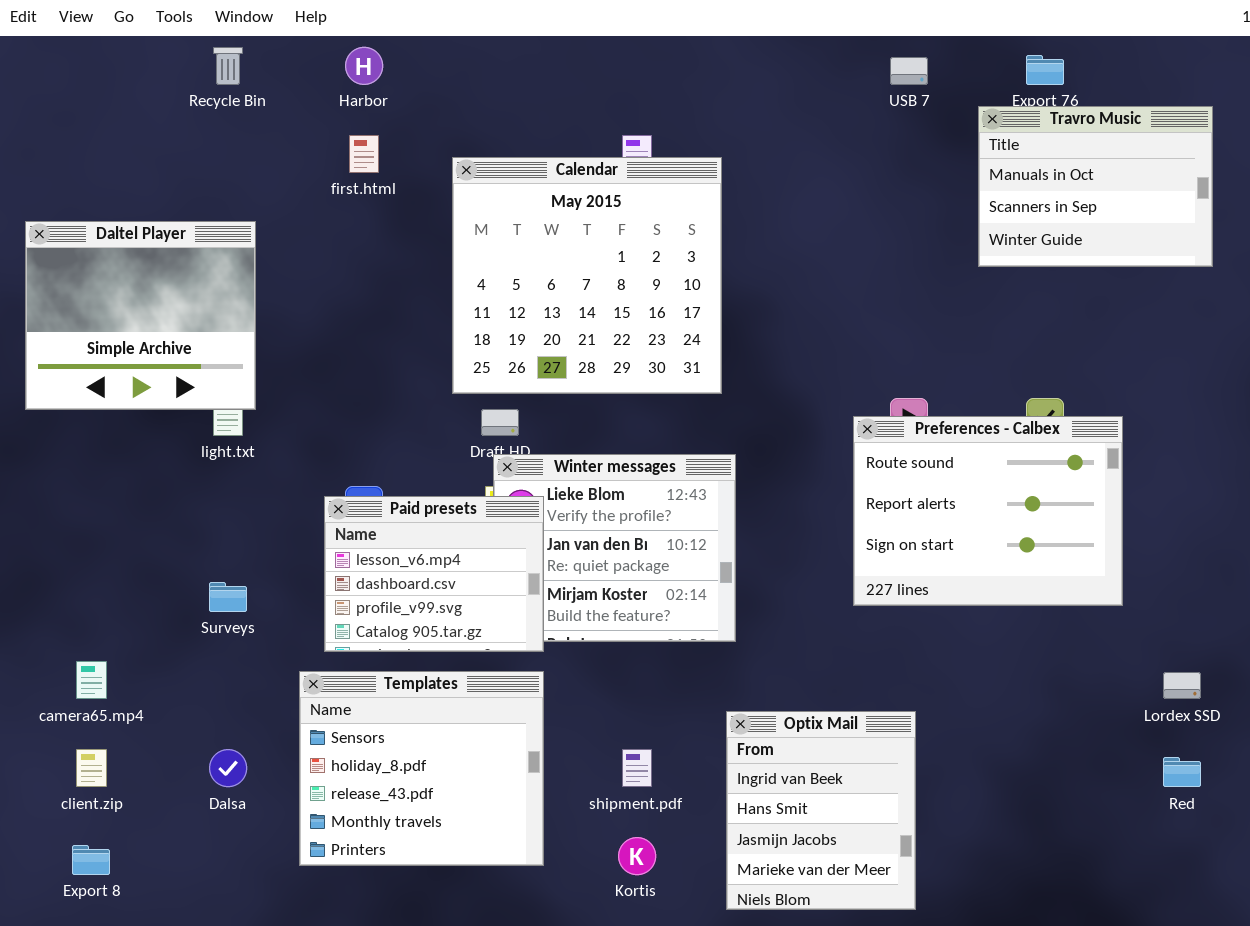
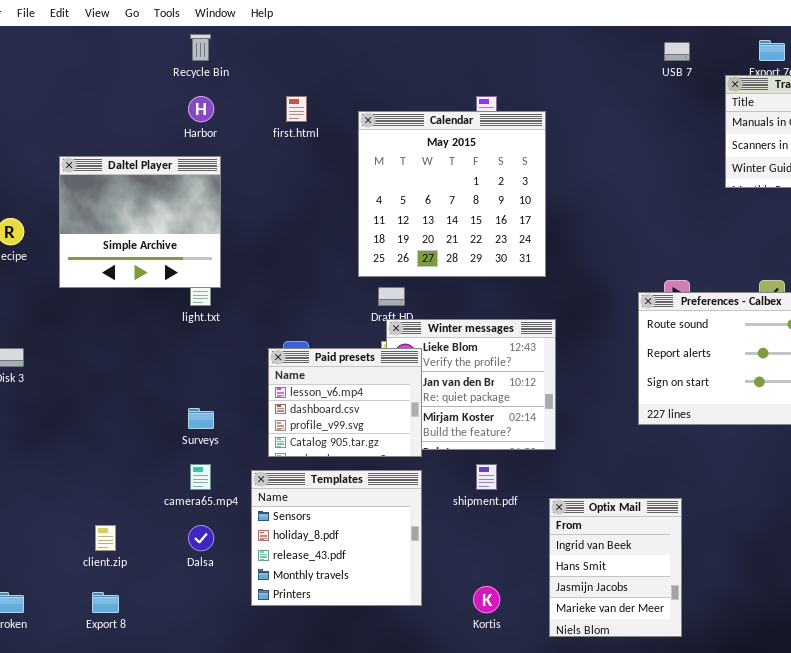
Harbor: [345,47,383,85] -> [188,96,214,122], moved
camera65.mp4: [76,661,107,699] -> [190,464,211,490], moved
shipment.pdf: [622,749,652,787] -> [476,464,497,490], moved

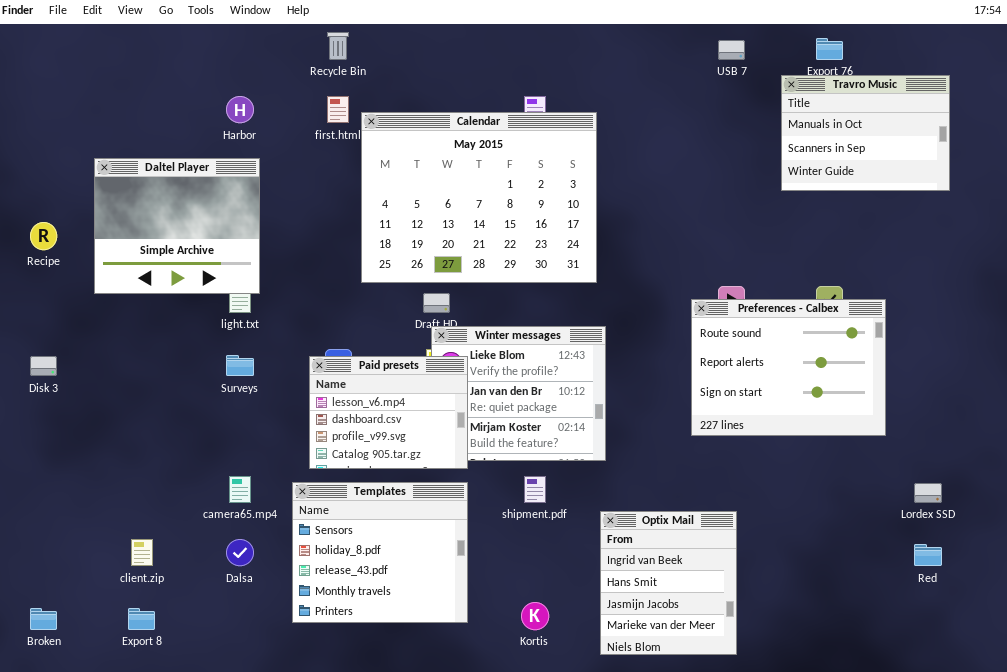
Recycle Bin: [190,34,211,61] -> [327,32,349,60], moved
Calendar: [358,111,546,277] -> [361,112,597,283], resized
Surveys: [188,408,214,429] -> [226,355,254,376], moved

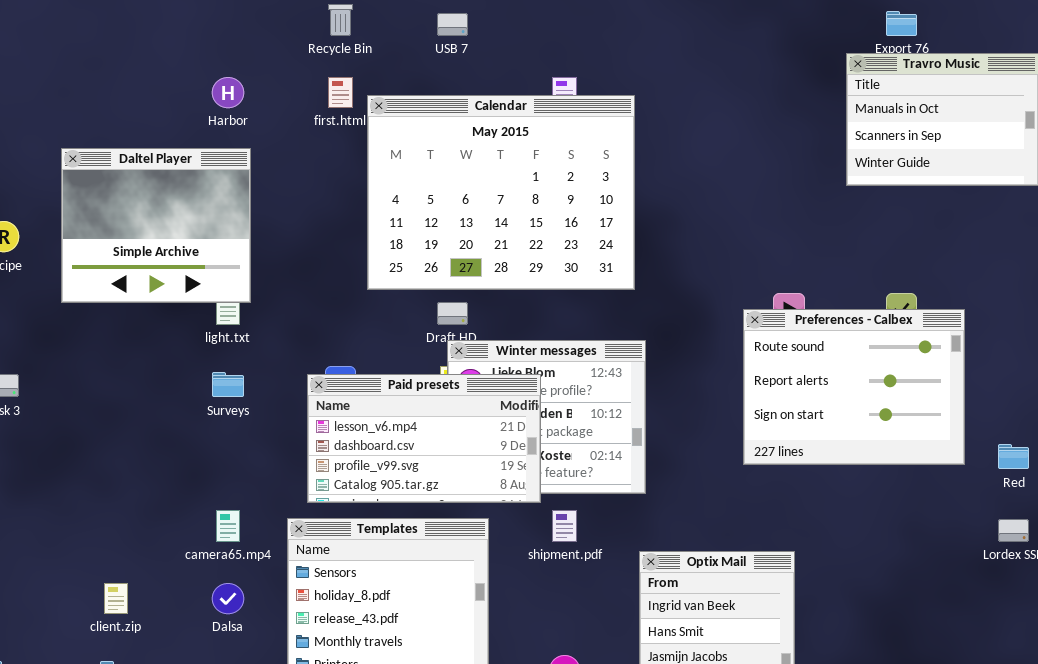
USB 7: [718,40,745,60] -> [437,13,468,36], moved
Paid presets: [309,356,468,469] -> [307,374,541,503], resized
Red: [914,544,942,566] -> [998,444,1029,469], moved

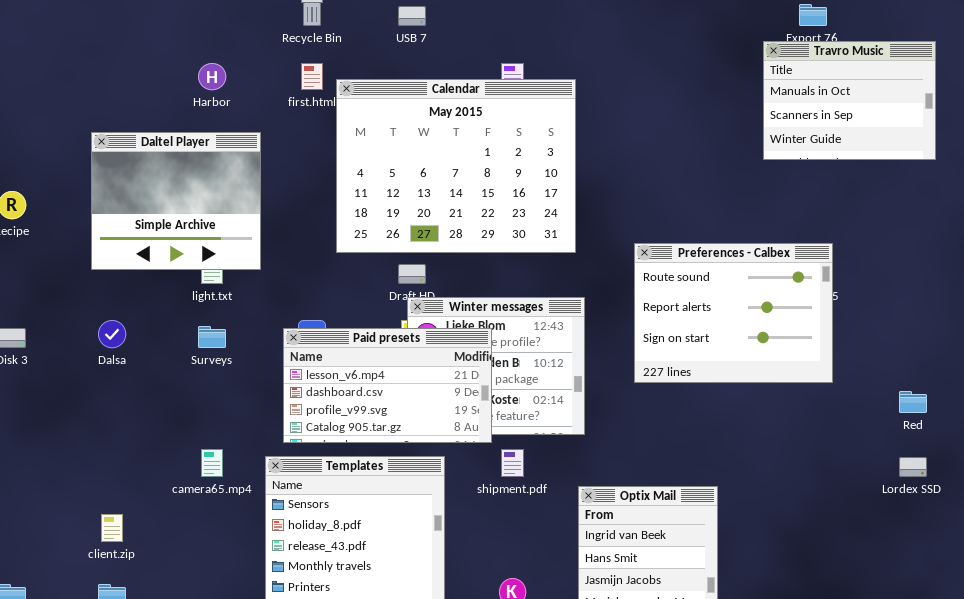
Daltel Player: [61,148,251,303] -> [91,132,261,270], moved
Preferences - Calbex: [743,309,965,465] -> [634,243,833,383], moved
Dalsa: [212,583,244,614] -> [98,320,126,348], moved

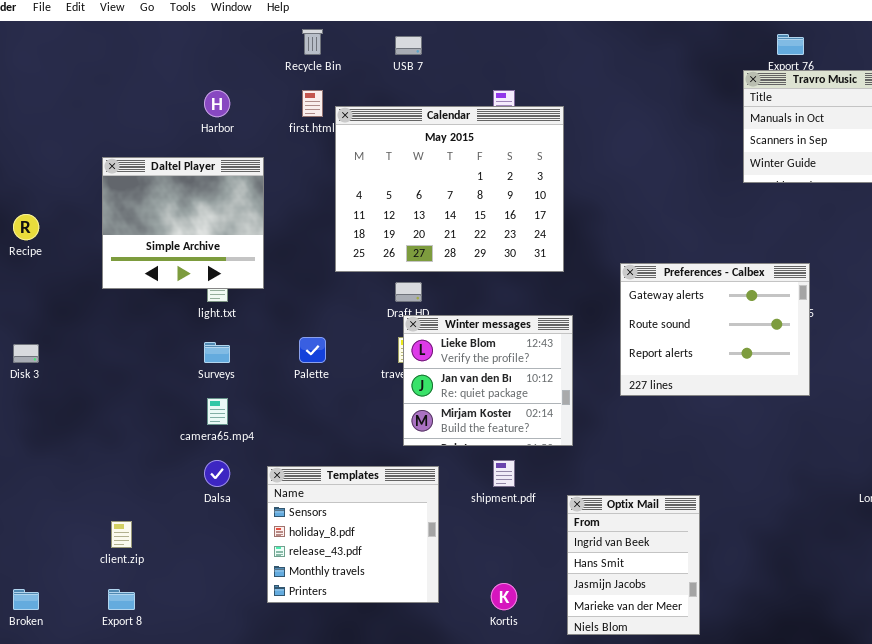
Preferences - Calbex: [634,243,833,383] -> [620,263,810,396], scrolled up 1 row
Dalsa: [98,320,126,348] -> [204,460,230,487], moved
Paid presets: [283,328,492,443] -> none, closed
camera65.mp4: [201,449,223,477] -> [207,398,228,425], moved

